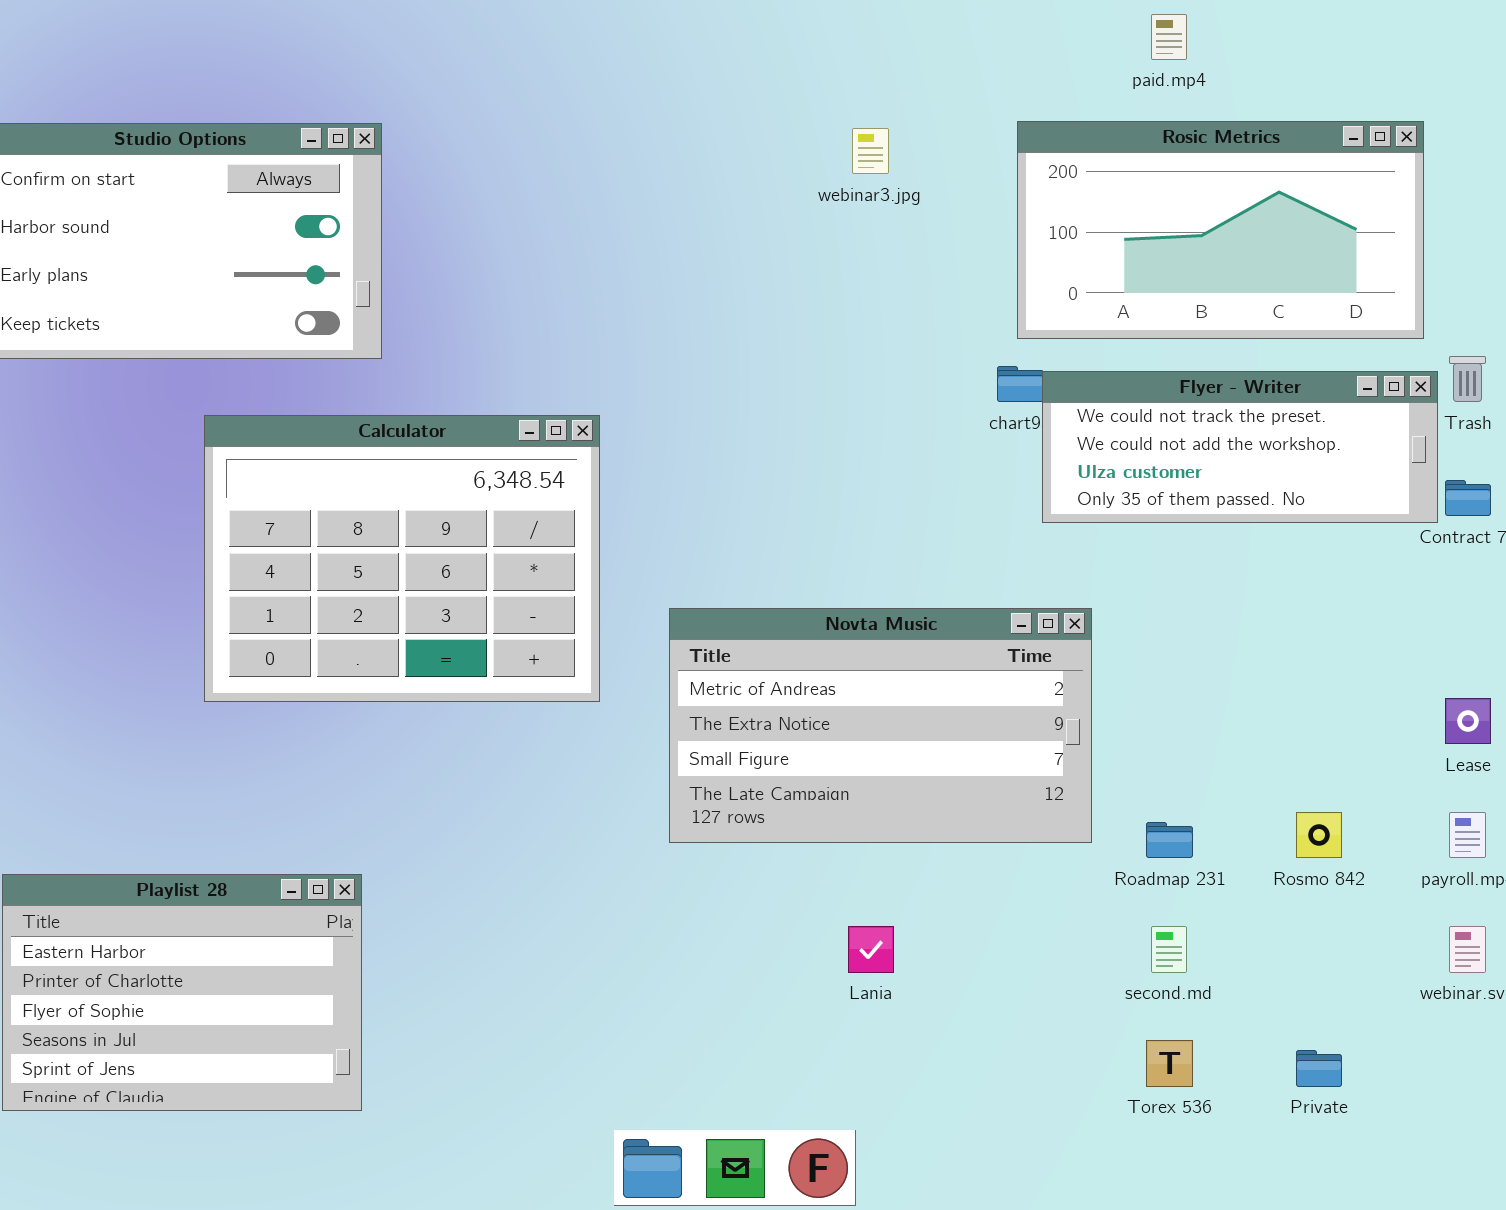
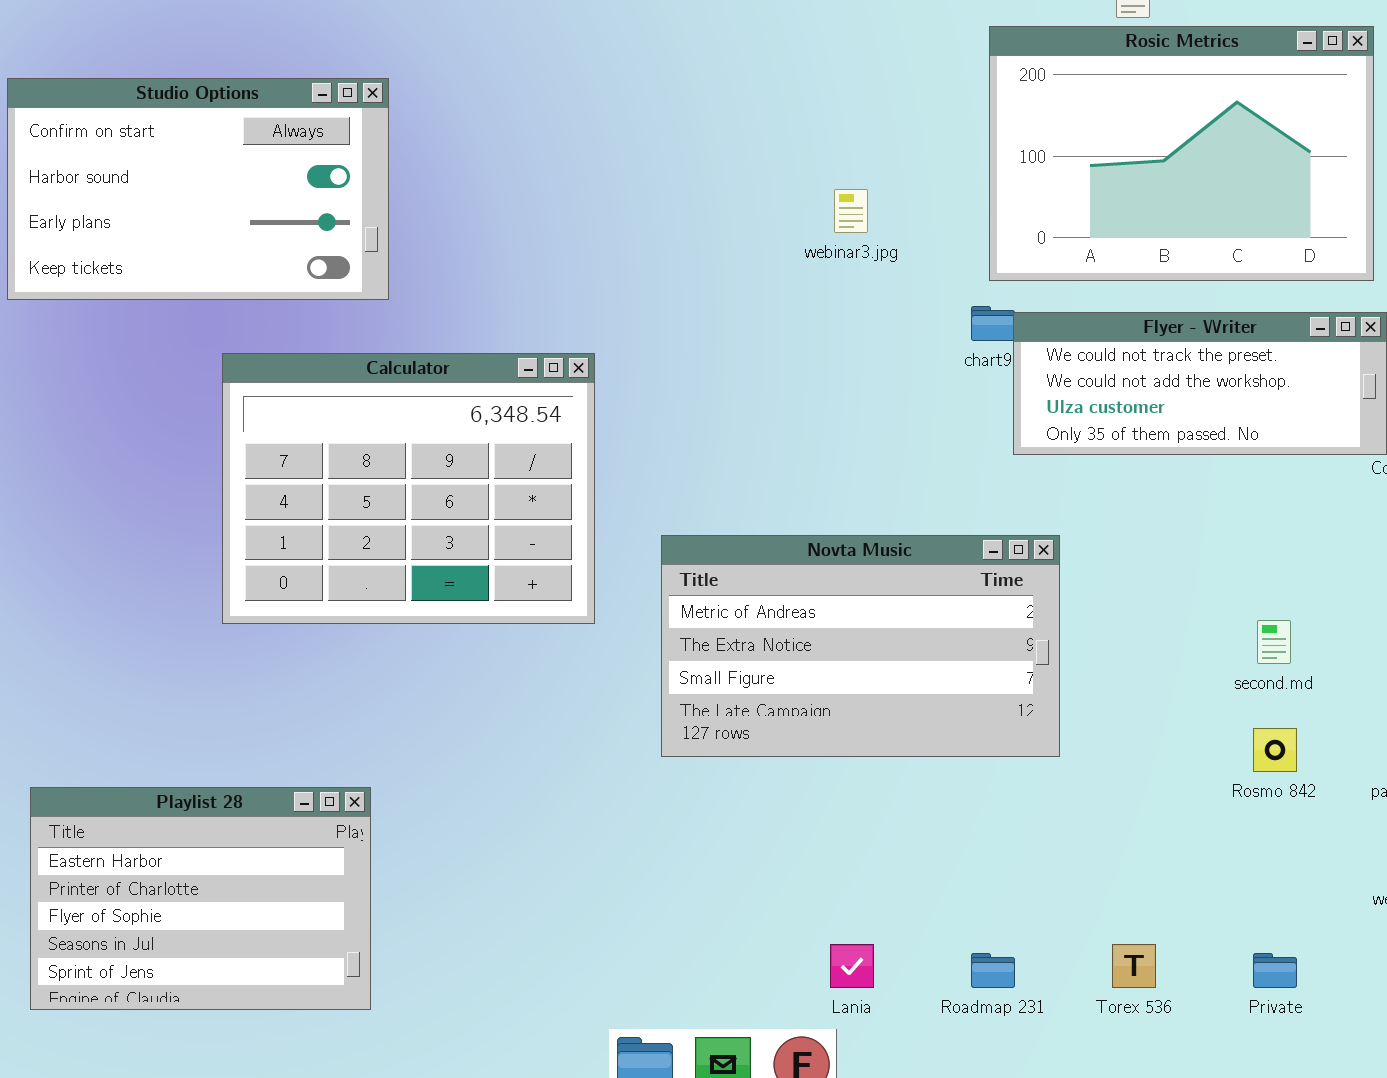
Rosic Metrics: [1017,121,1424,339] -> [989,26,1374,281], resized
webinar3.jpg: [852,128,889,174] -> [834,189,868,233], moved
Roadmap 231: [1146,822,1193,858] -> [971,953,1015,988], moved
Lania: [848,926,894,973] -> [830,944,874,988], moved
second.md: [1151,926,1187,973] -> [1257,620,1291,664], moved

